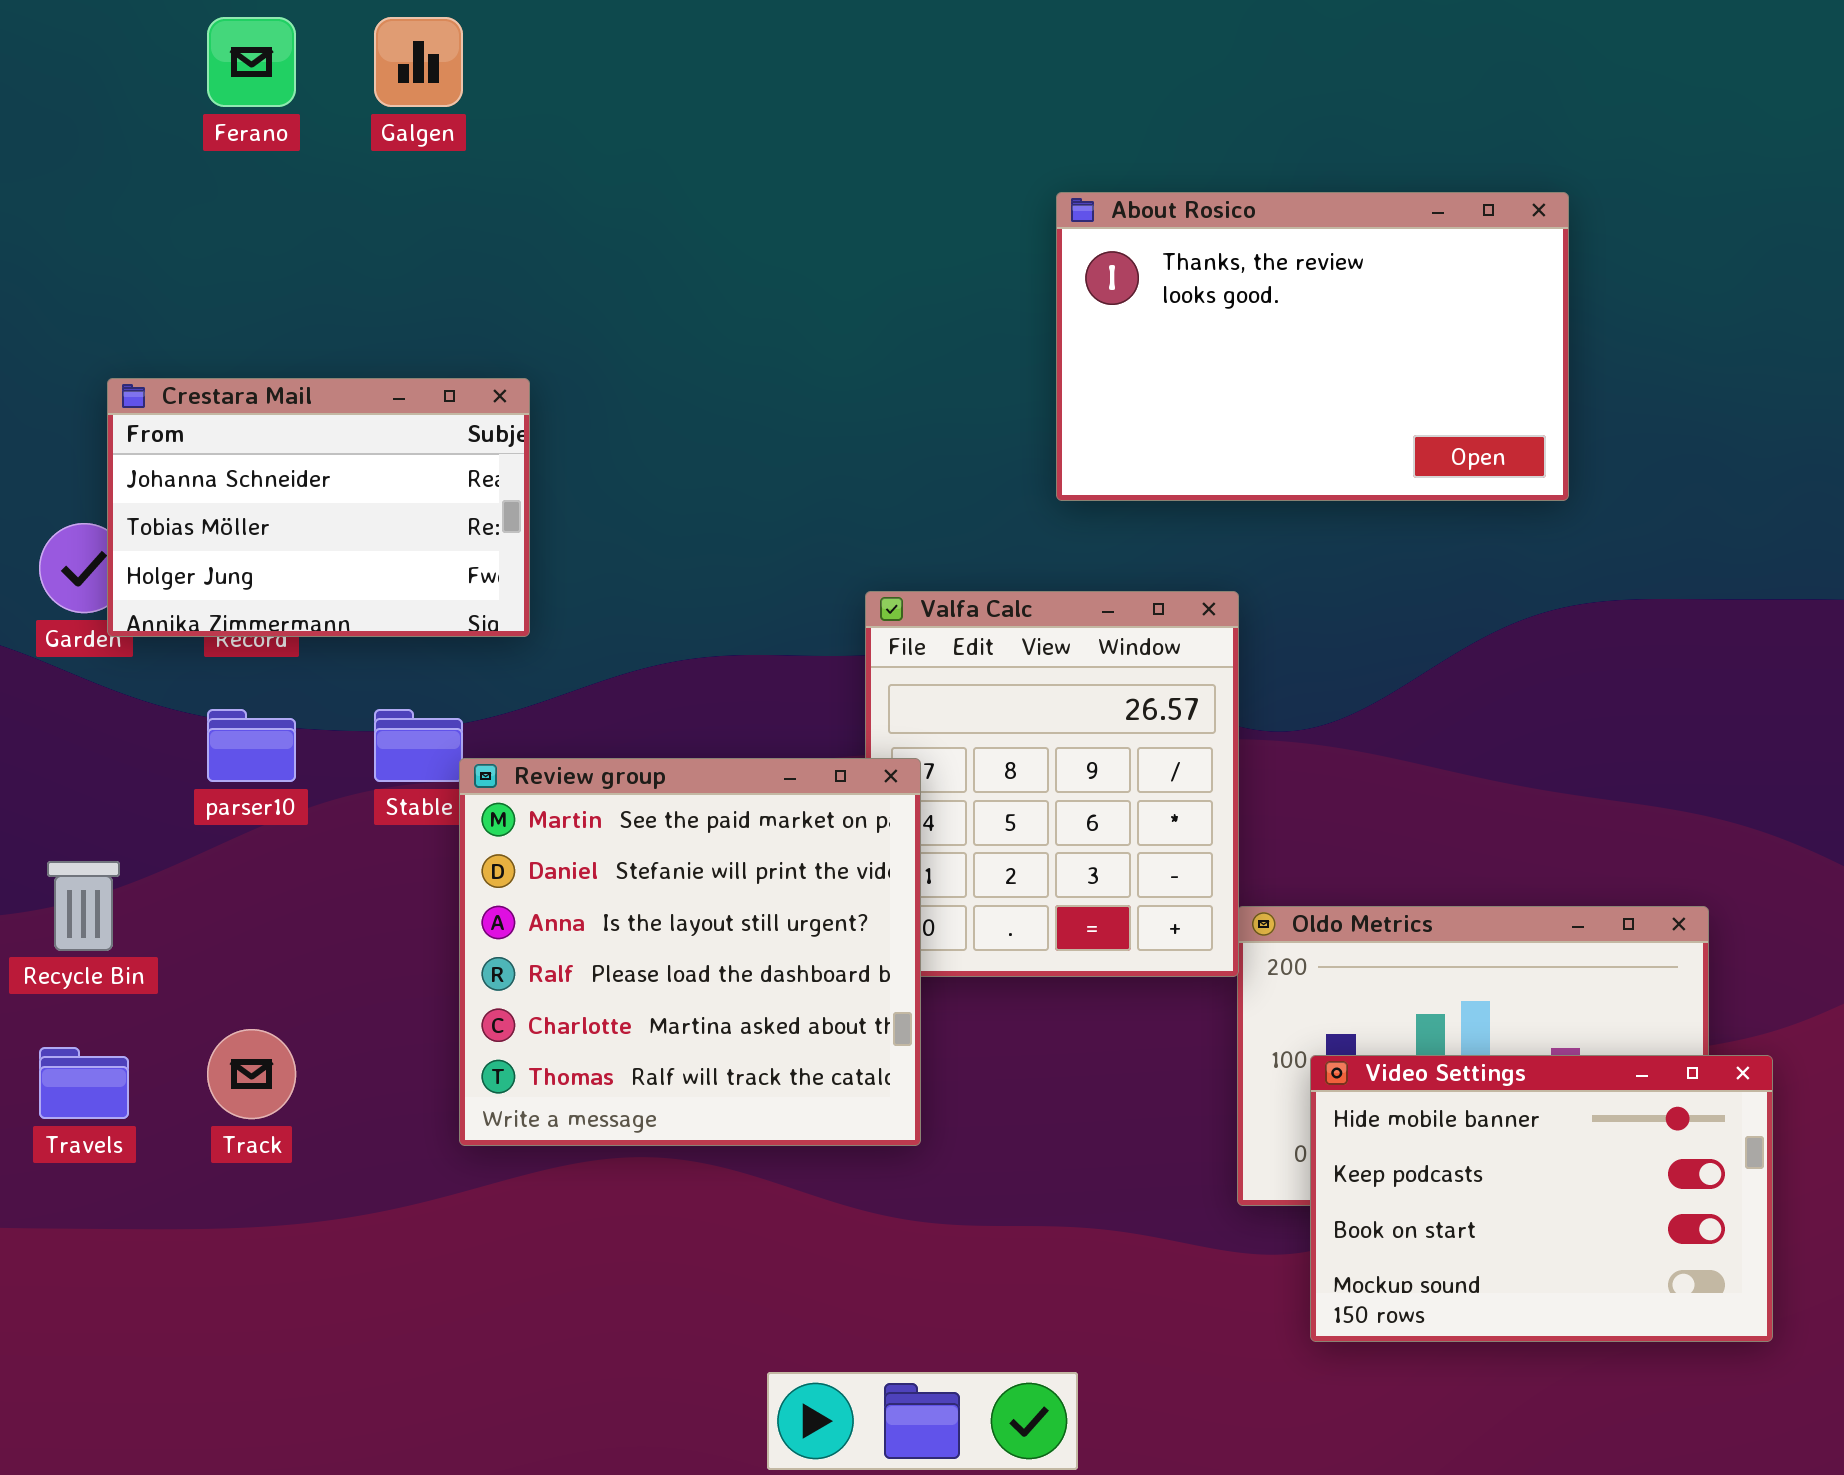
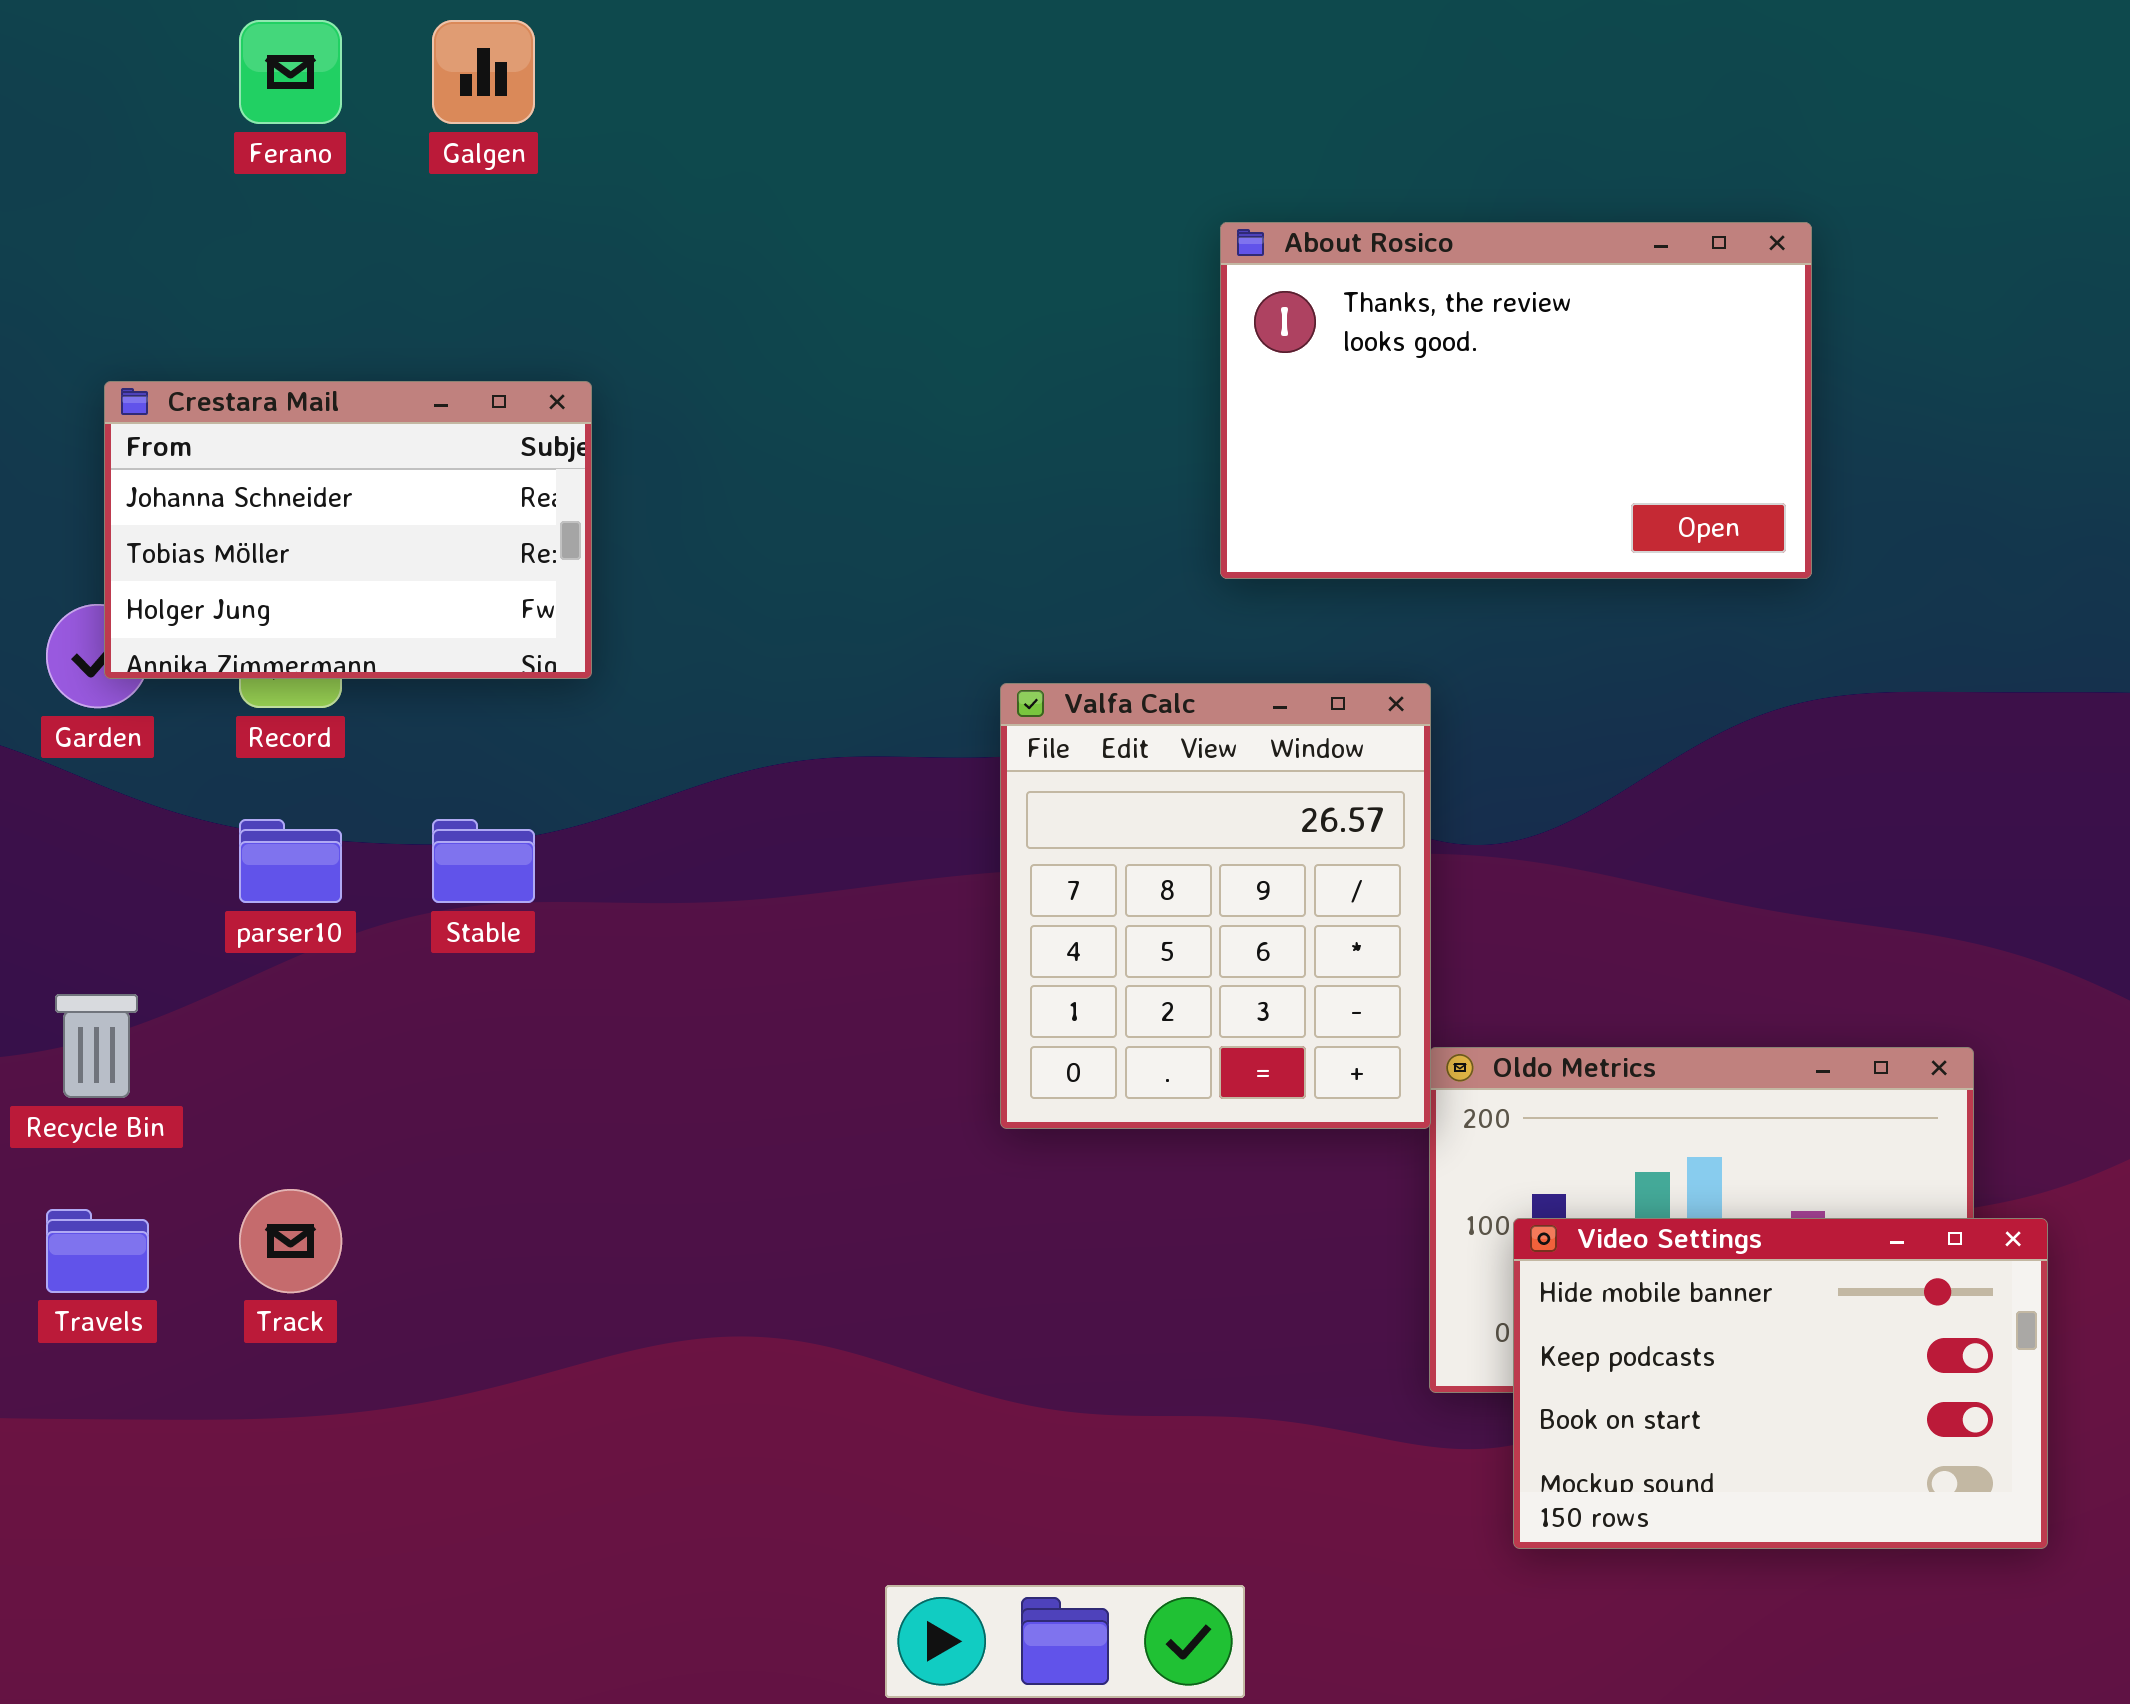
Crestara Mail: [107,378,530,637] -> [104,381,592,679], moved
Review group: [459,758,921,1146] -> none, closed

